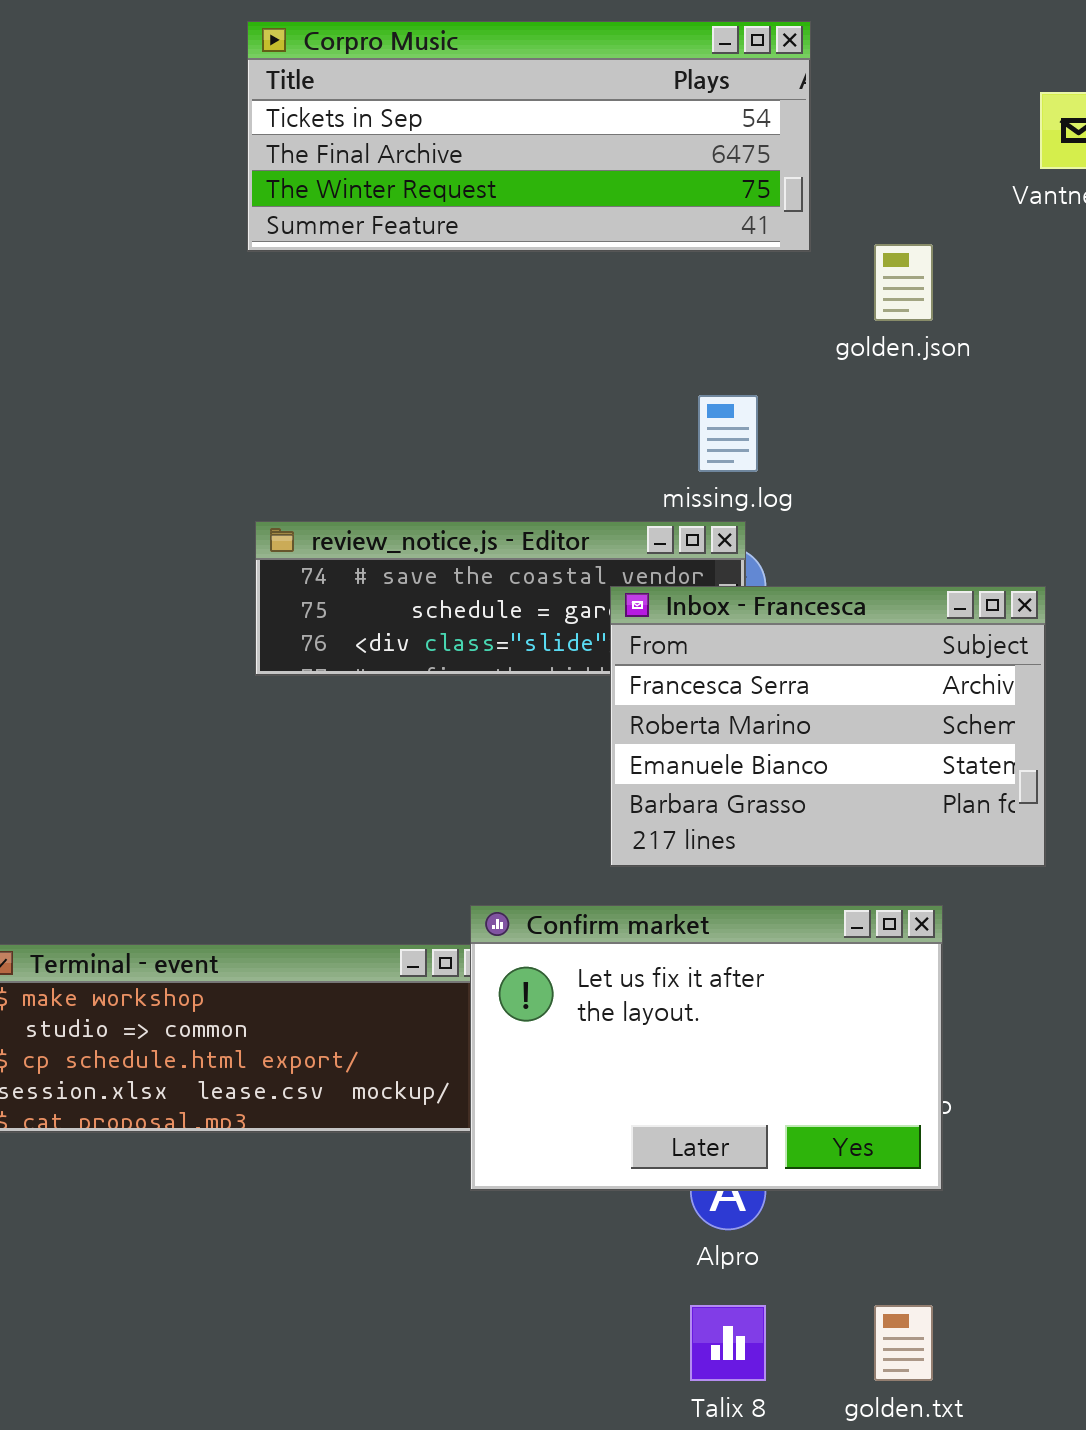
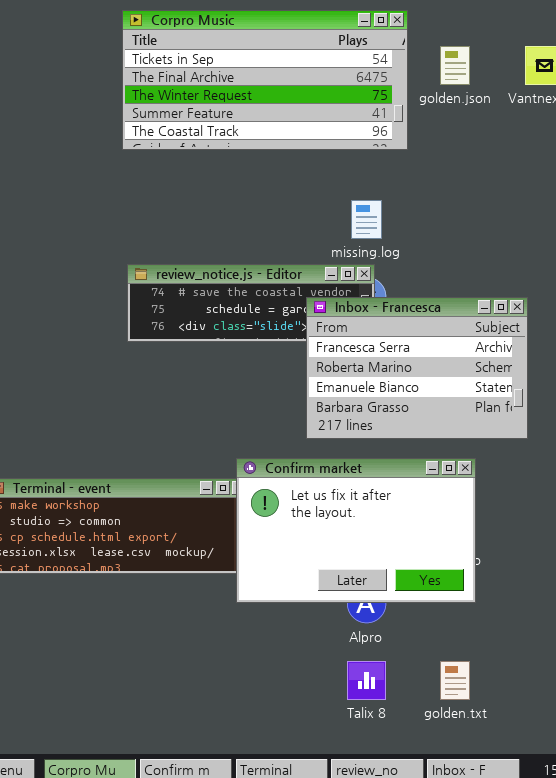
Corpro Music: [247,21,811,252] -> [122,10,408,150], resized
golden.json: [874,244,933,321] -> [440,46,470,85], moved

